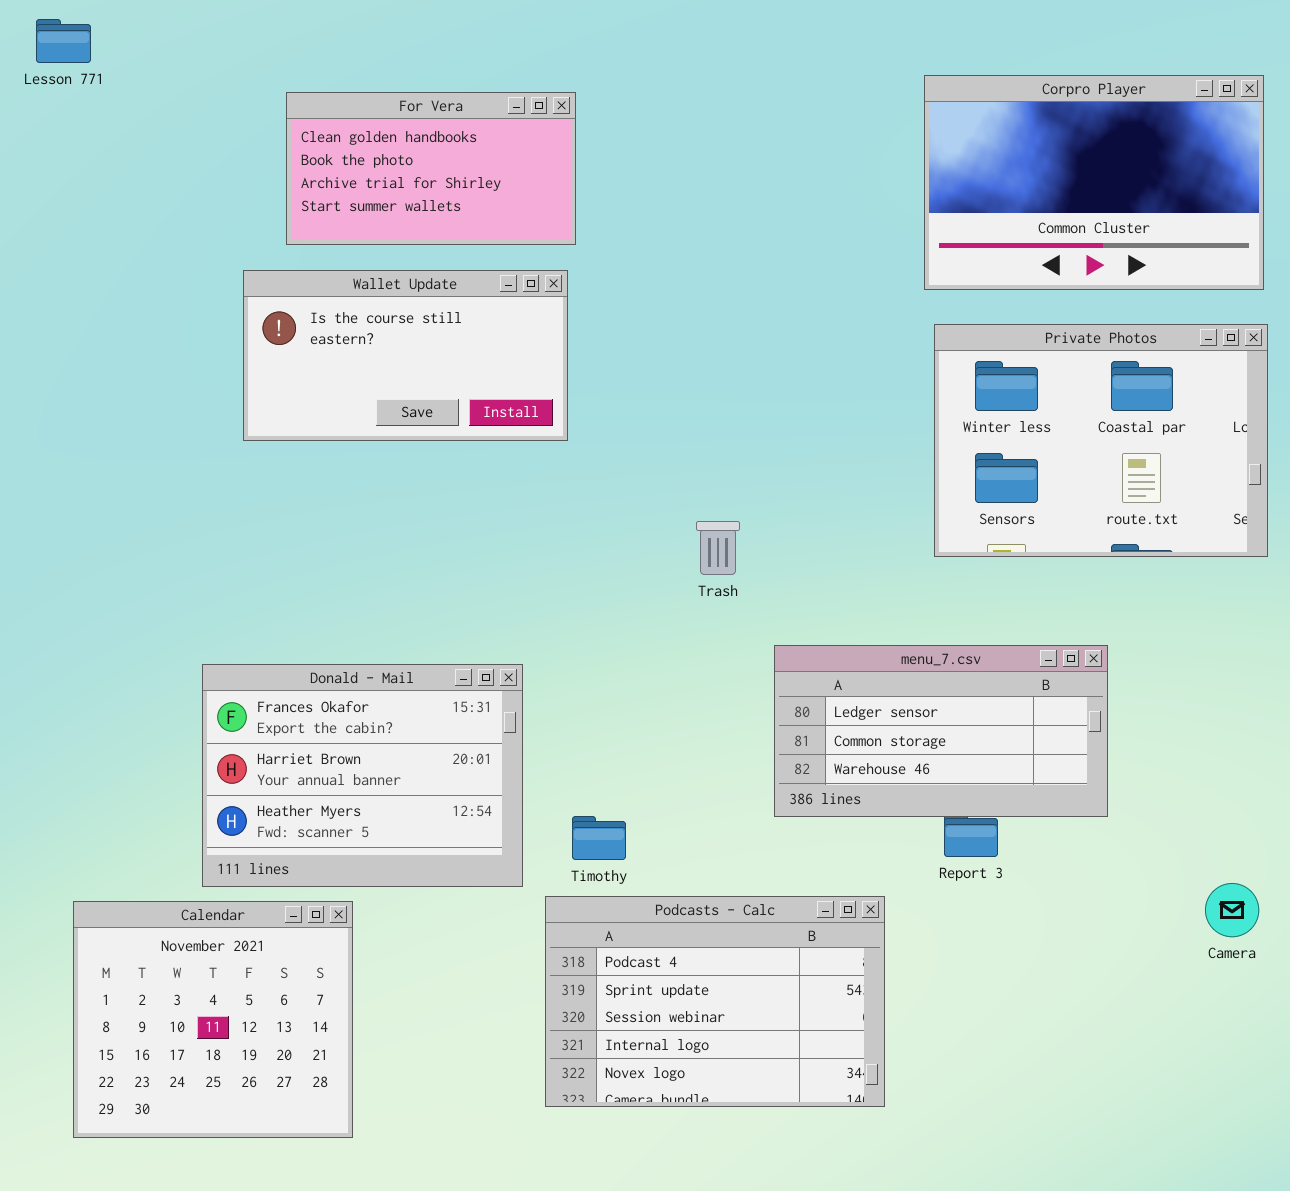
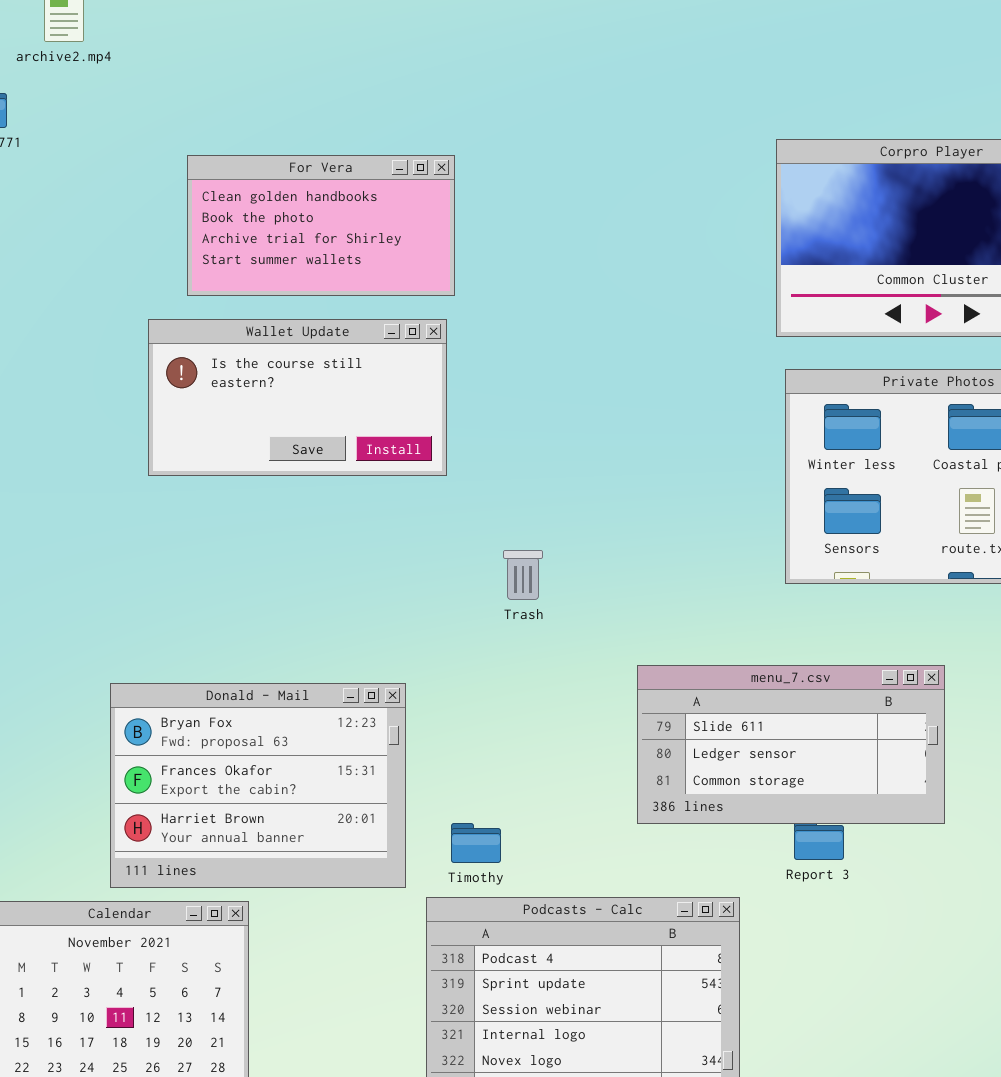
Trash: [696,521,740,575] -> [503,550,543,600], moved
menu_7.csv: [774,645,1108,817] -> [637,665,945,824], scrolled up 1 row
Donald - Mail: [202,664,523,887] -> [110,683,406,888], scrolled up 1 row

